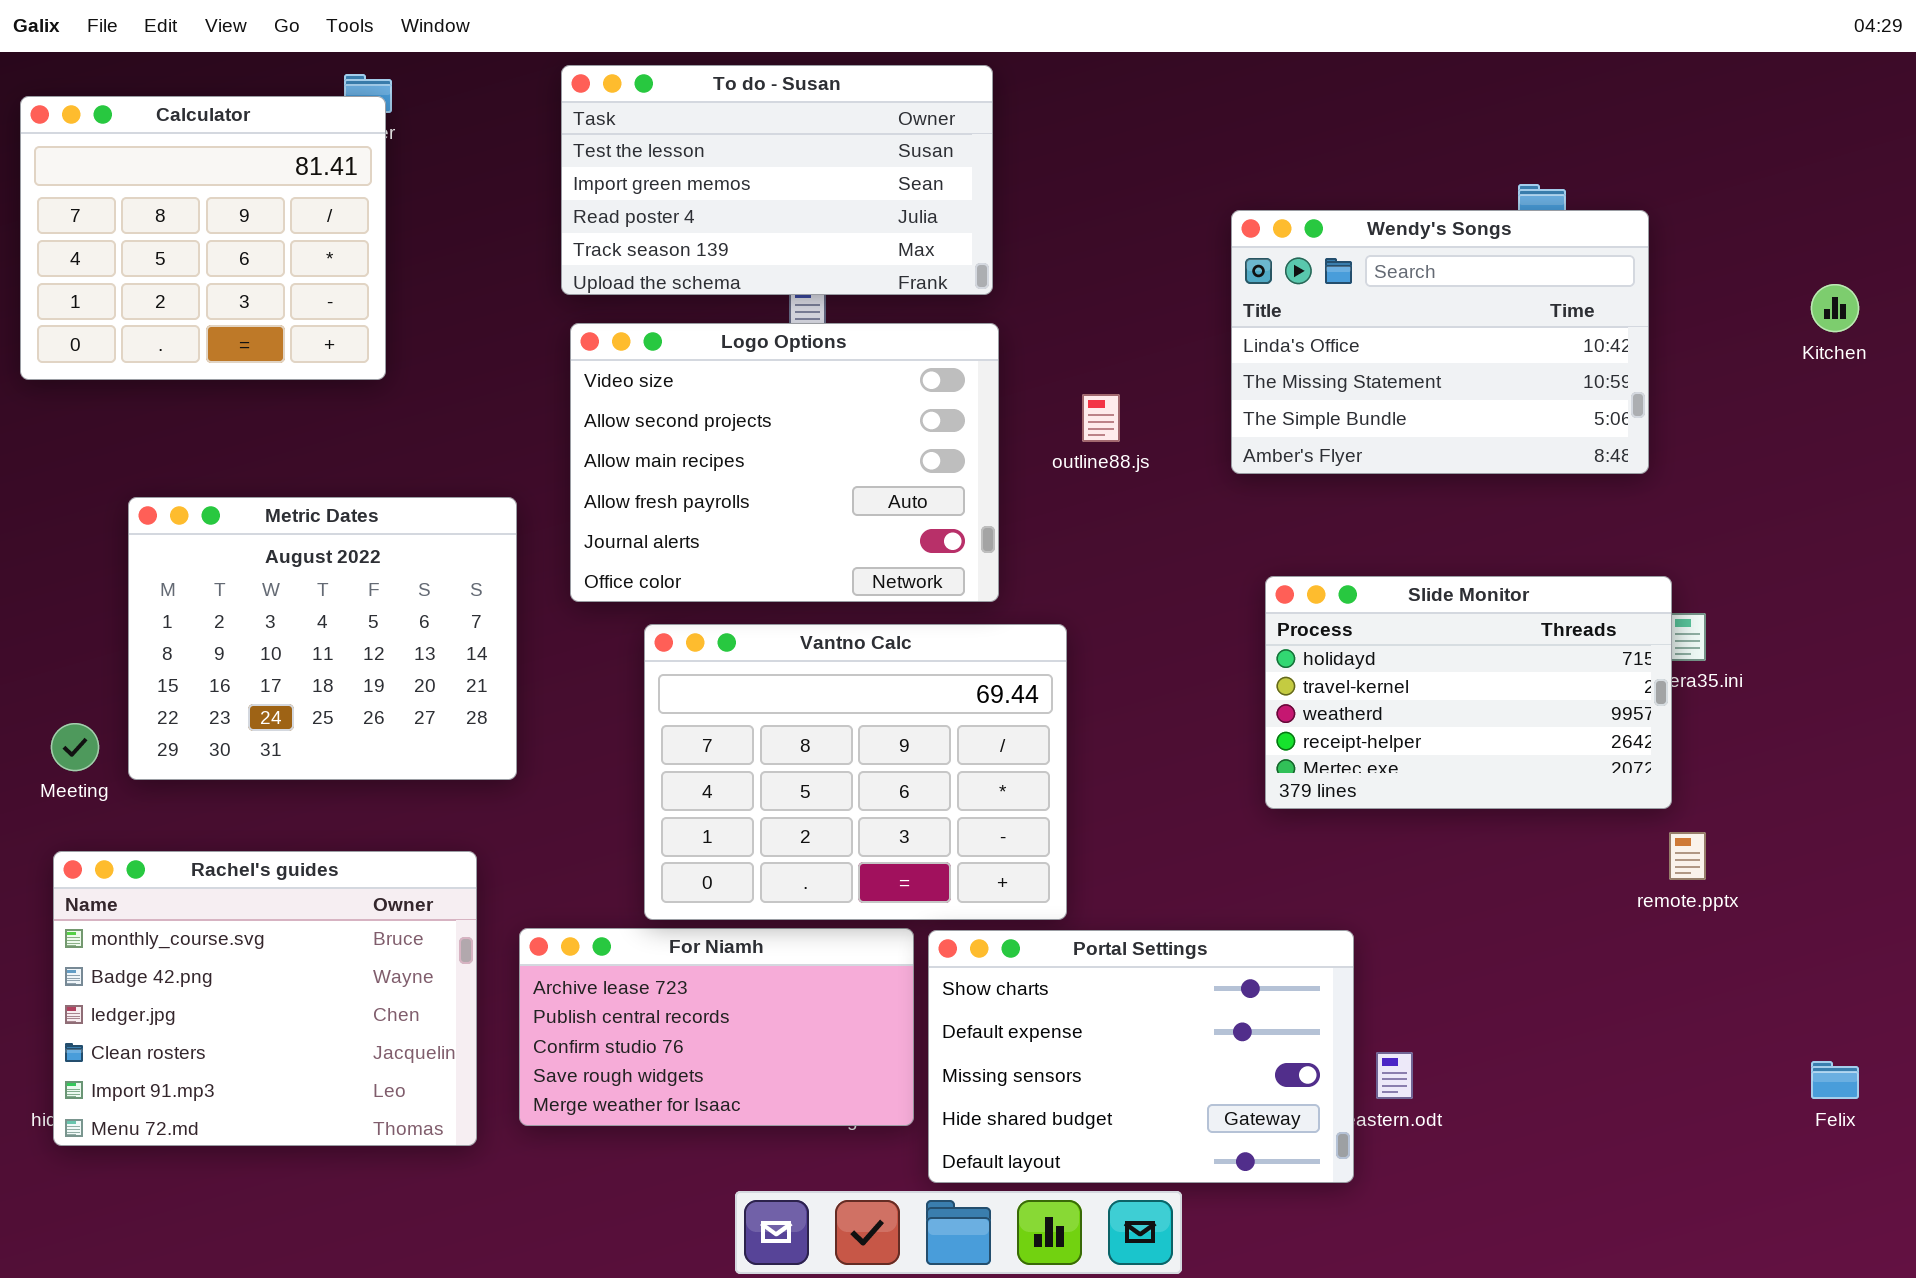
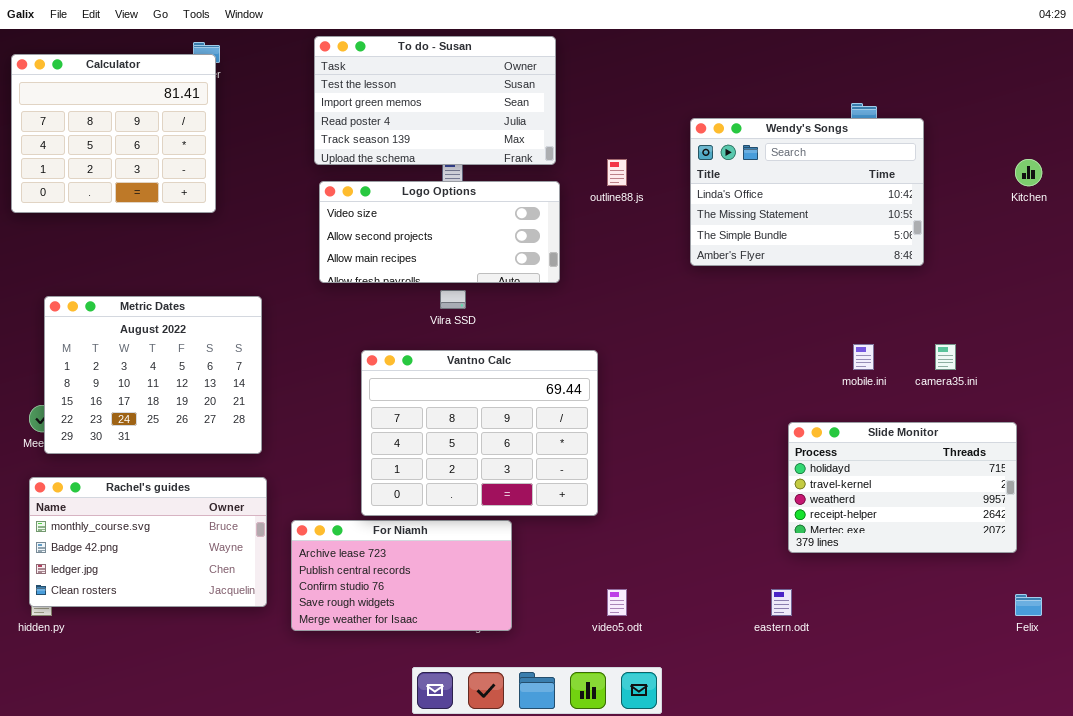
Logo Options: [570,323,999,602] -> [319,181,560,283], resized
outline88.js: [1082,394,1120,442] -> [607,159,627,186], moved
Metric Dates: [128,497,517,780] -> [44,296,262,454], moved
Slide Monitor: [1265,576,1672,809] -> [788,422,1017,553], moved
Rachel's guides: [53,851,477,1146] -> [29,477,267,607], resized
Portal Settings: [928,930,1354,1183] -> none, closed

